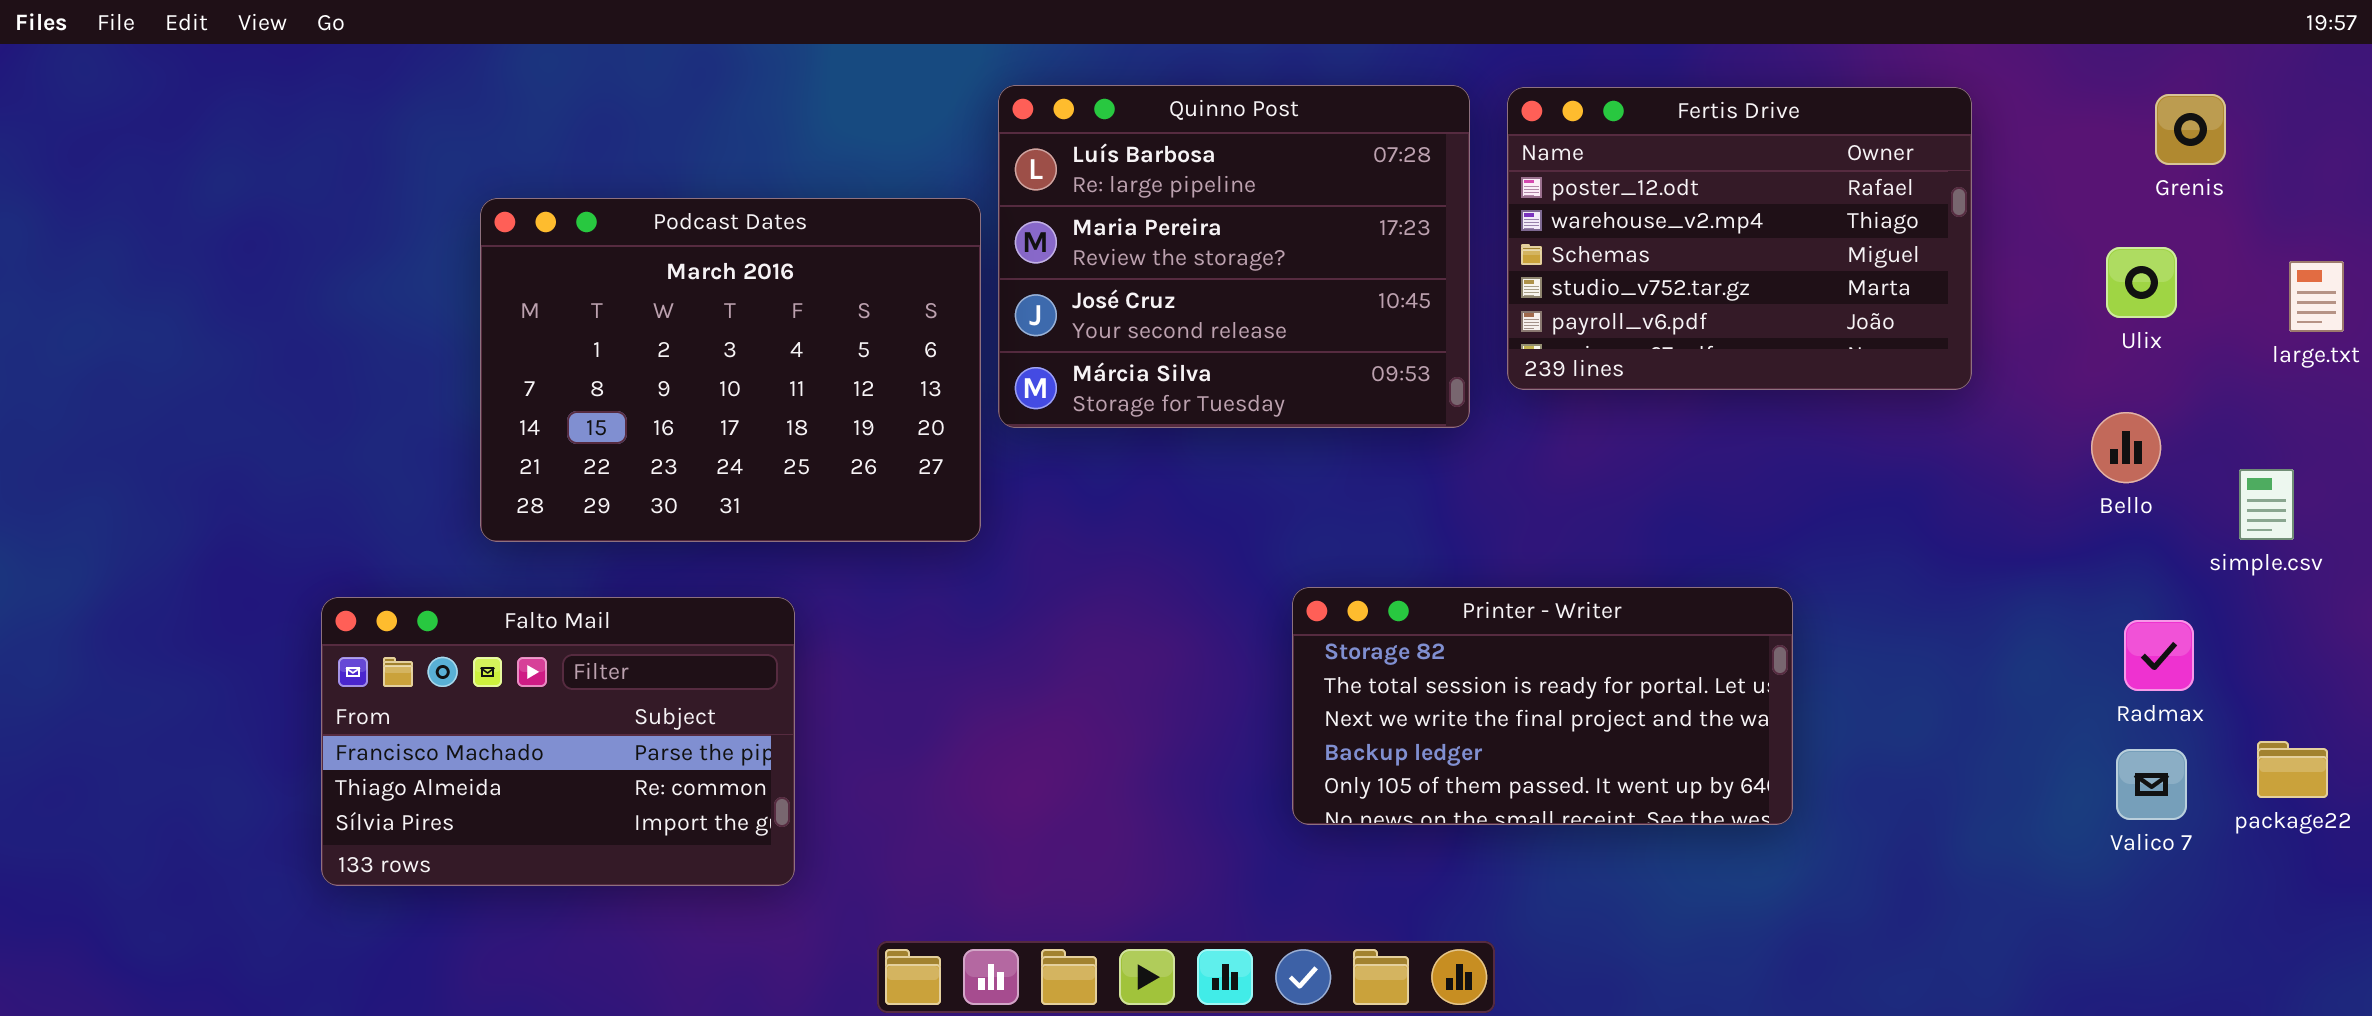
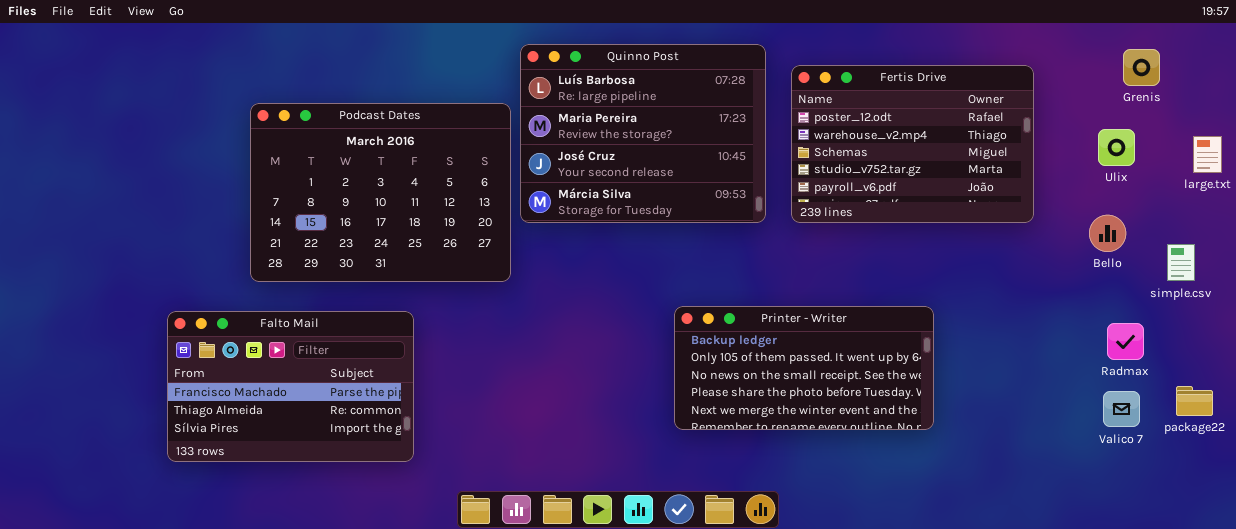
Fertis Drive: [1507,87,1972,390] -> [791,65,1034,223], moved
Printer - Writer: [1292,587,1793,825] -> [674,306,934,430], scrolled down 3 rows

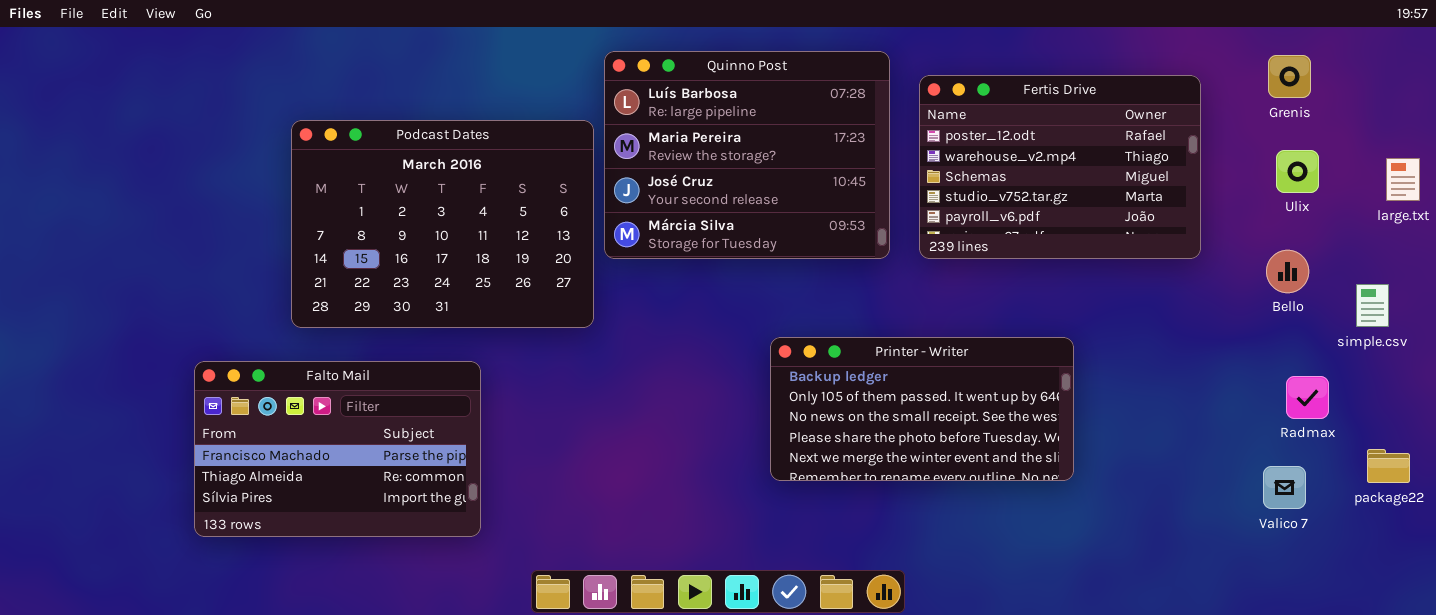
Grenis: [1123,49,1160,86] -> [1268,55,1311,98], moved
Printer - Writer: [674,306,934,430] -> [770,337,1074,481], moved
Valico 7: [1103,391,1140,427] -> [1263,466,1306,509], moved

